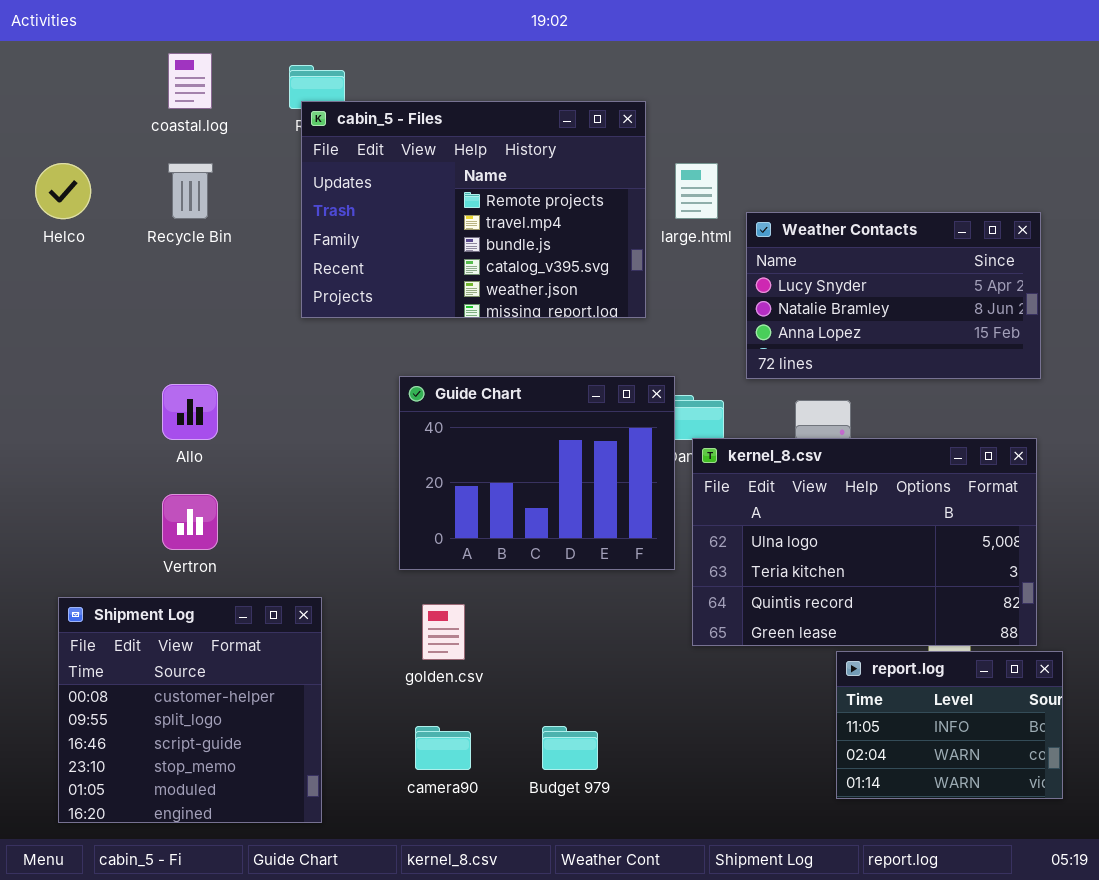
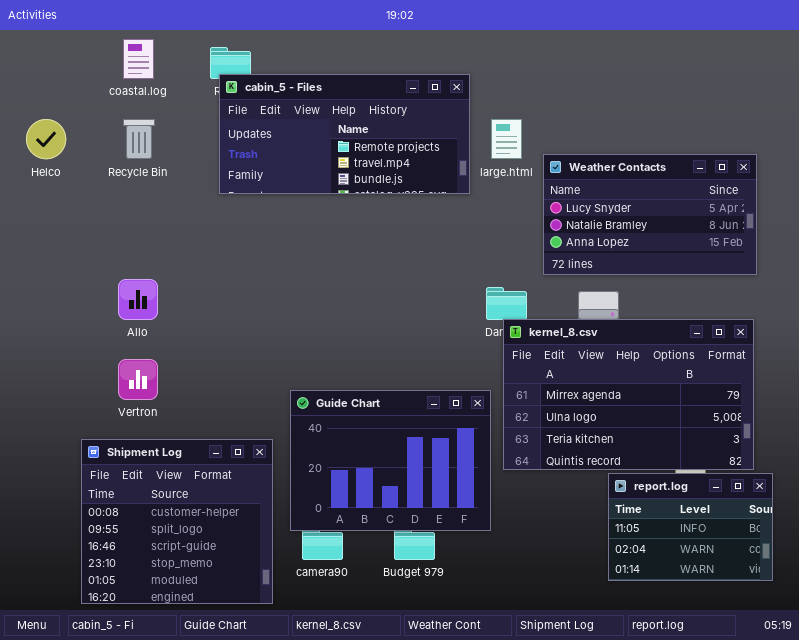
cabin_5 - Files: [301,101,646,318] -> [219,74,470,194], resized
Guide Chart: [399,376,675,570] -> [290,390,491,531], moved
kernel_8.csv: [692,438,1037,646] -> [503,319,754,470], scrolled up 1 row
Shipment Log: [58,597,322,823] -> [81,439,273,604], moved

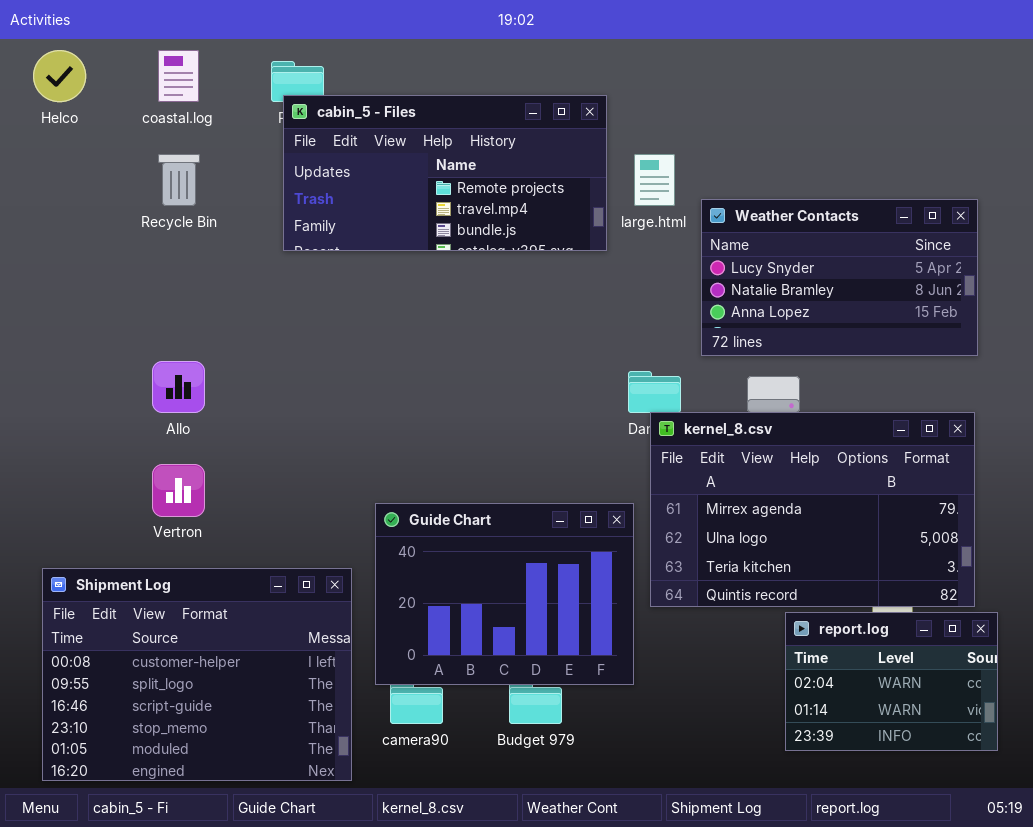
Helco: [26,119,66,159] -> [33,50,86,102], moved
Shipment Log: [81,439,273,604] -> [42,568,352,781], resized
report.log: [608,473,773,581] -> [785,612,998,751], scrolled down 1 row

